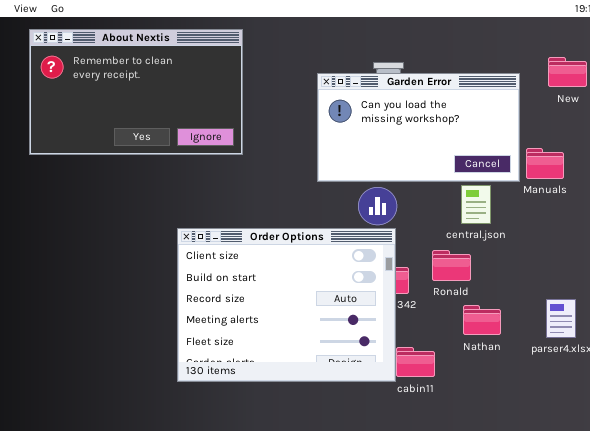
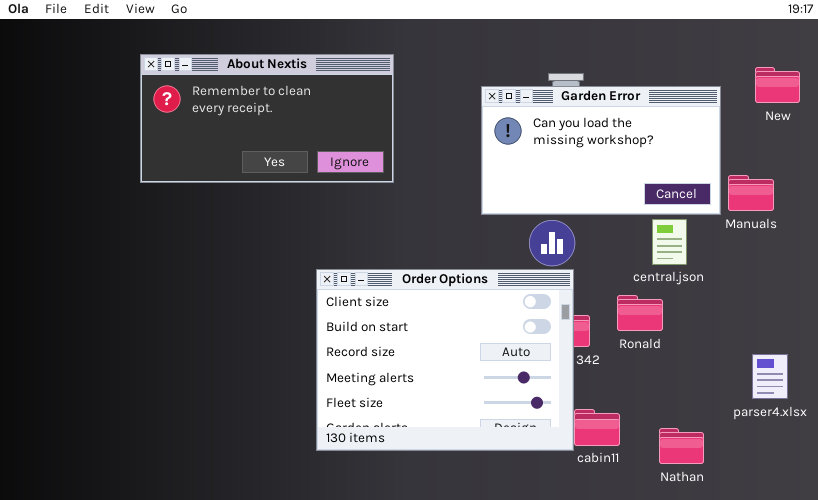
About Nextis: [29,29,243,155] -> [140,54,394,183], resized
Nathan: [463,305,501,335] -> [659,428,704,464], moved

